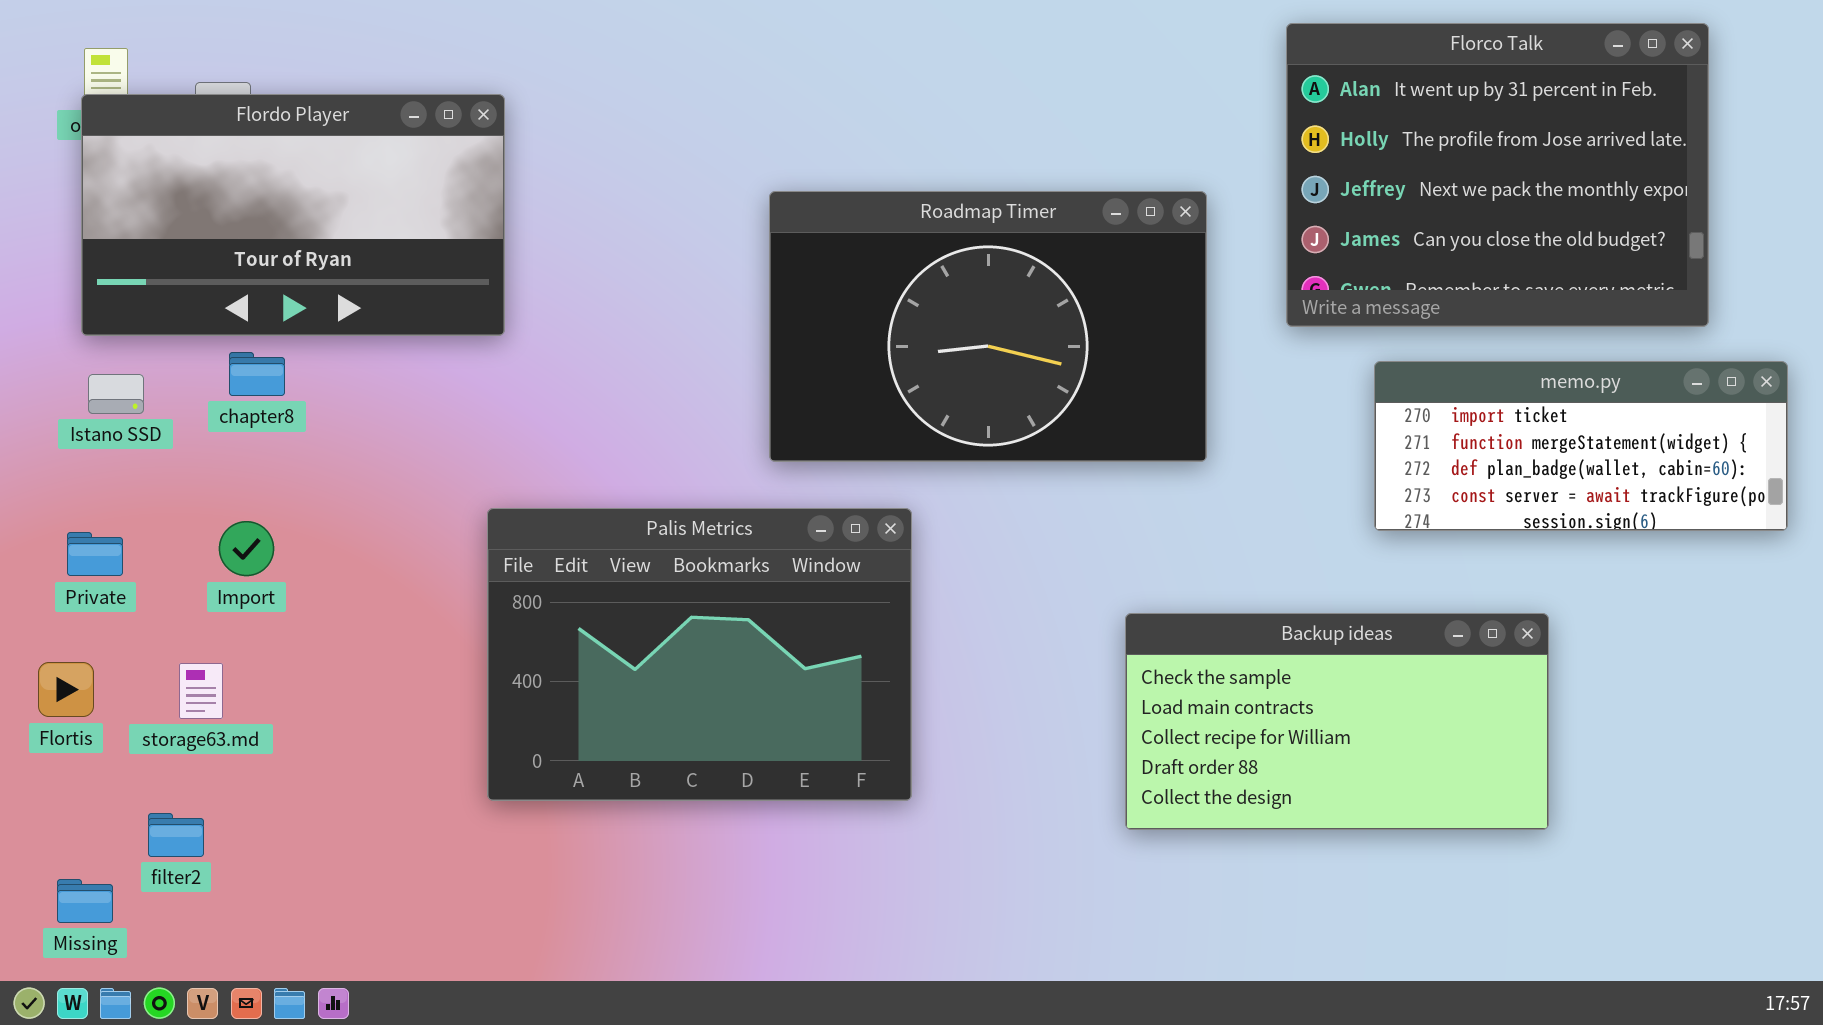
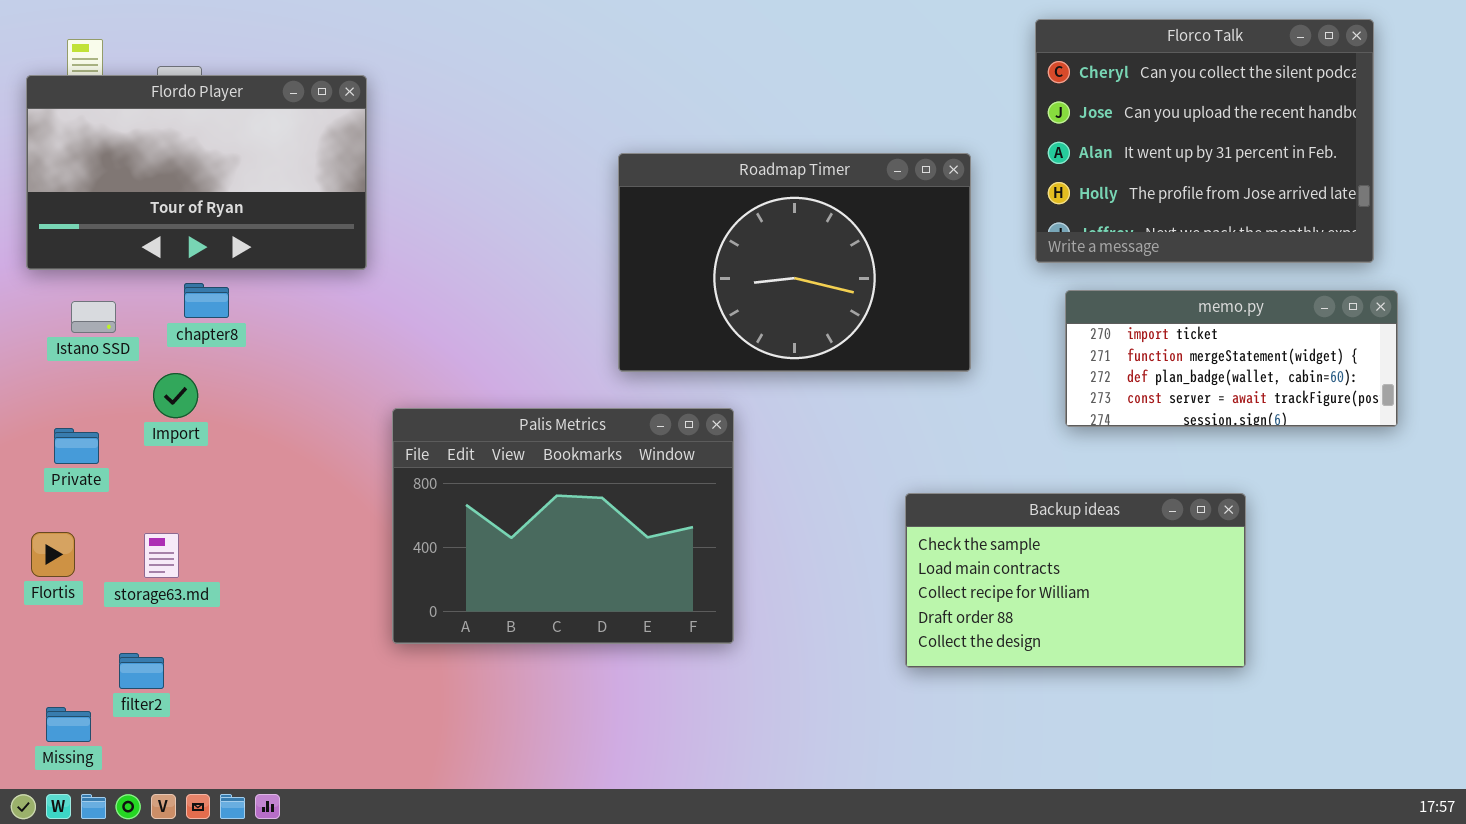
Florco Talk: [1286,23,1709,327] -> [1035,19,1374,263], scrolled up 2 rows
Flordo Player: [81,94,505,336] -> [26,75,367,270], moved
memo.py: [1374,361,1788,531] -> [1065,290,1398,427], moved
Import: [219,521,274,576] -> [153,373,198,418], moved

